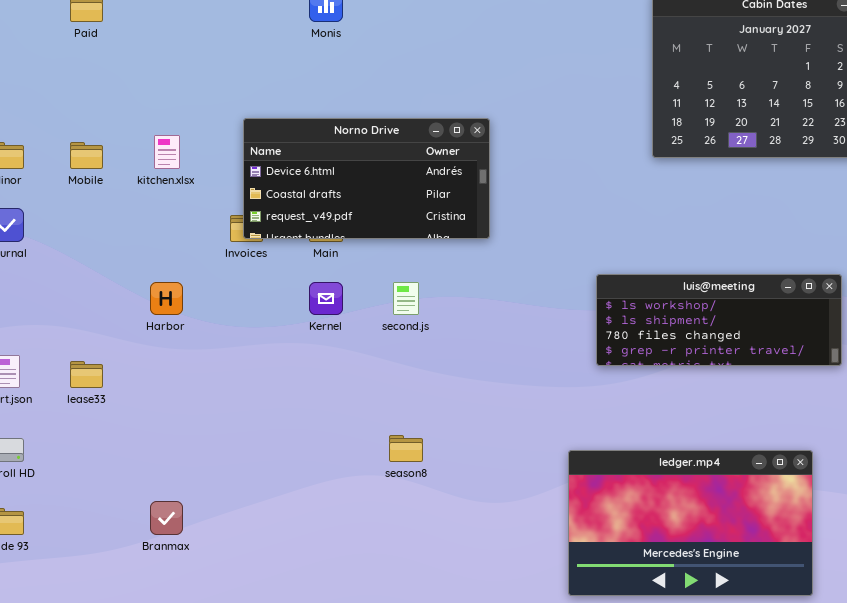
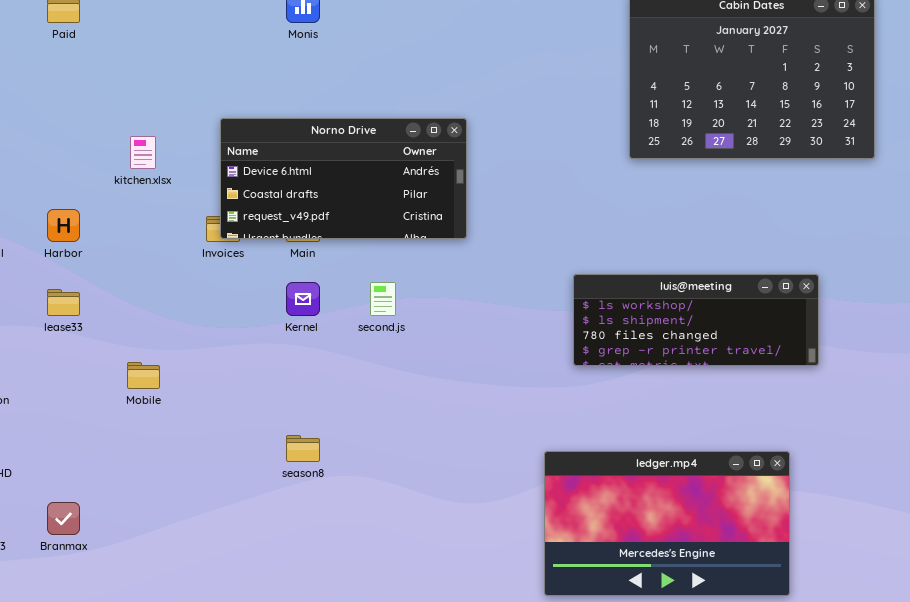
Mobile: [70,142,103,169] -> [127,362,160,389], moved
Harbor: [150,282,183,315] -> [47,209,80,242], moved
lease33: [70,361,103,388] -> [47,289,80,316], moved
season8: [389,435,423,462] -> [286,435,320,462], moved
Branmax: [150,501,183,535] -> [47,502,80,535], moved

